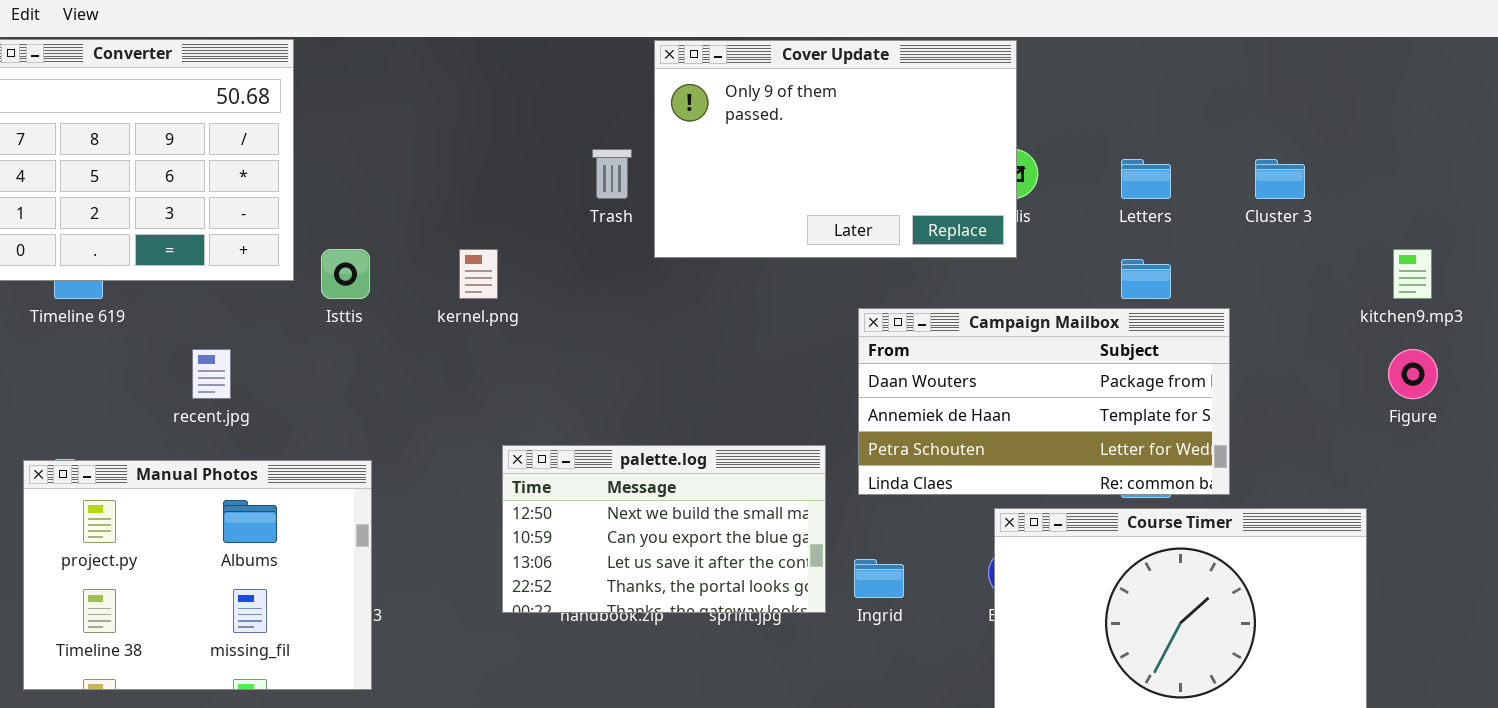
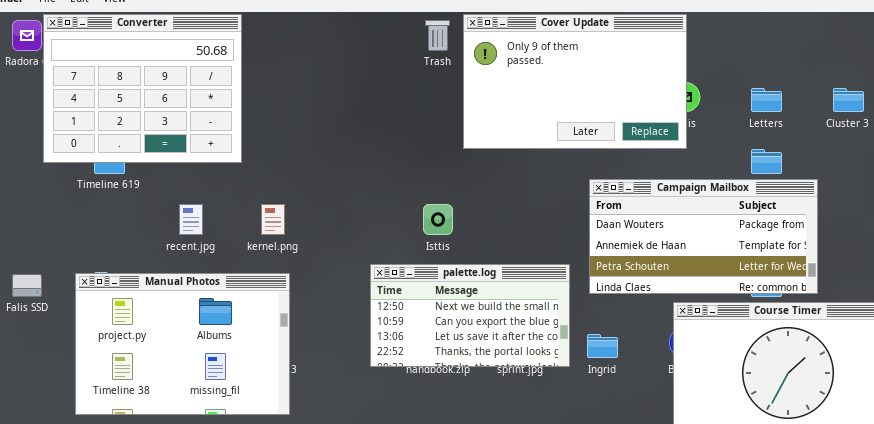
Trash: [592,149,632,199] -> [425,20,450,51], moved
Isttis: [321,249,370,299] -> [423,204,453,235], moved
kernel.png: [459,249,498,299] -> [261,204,285,235], moved

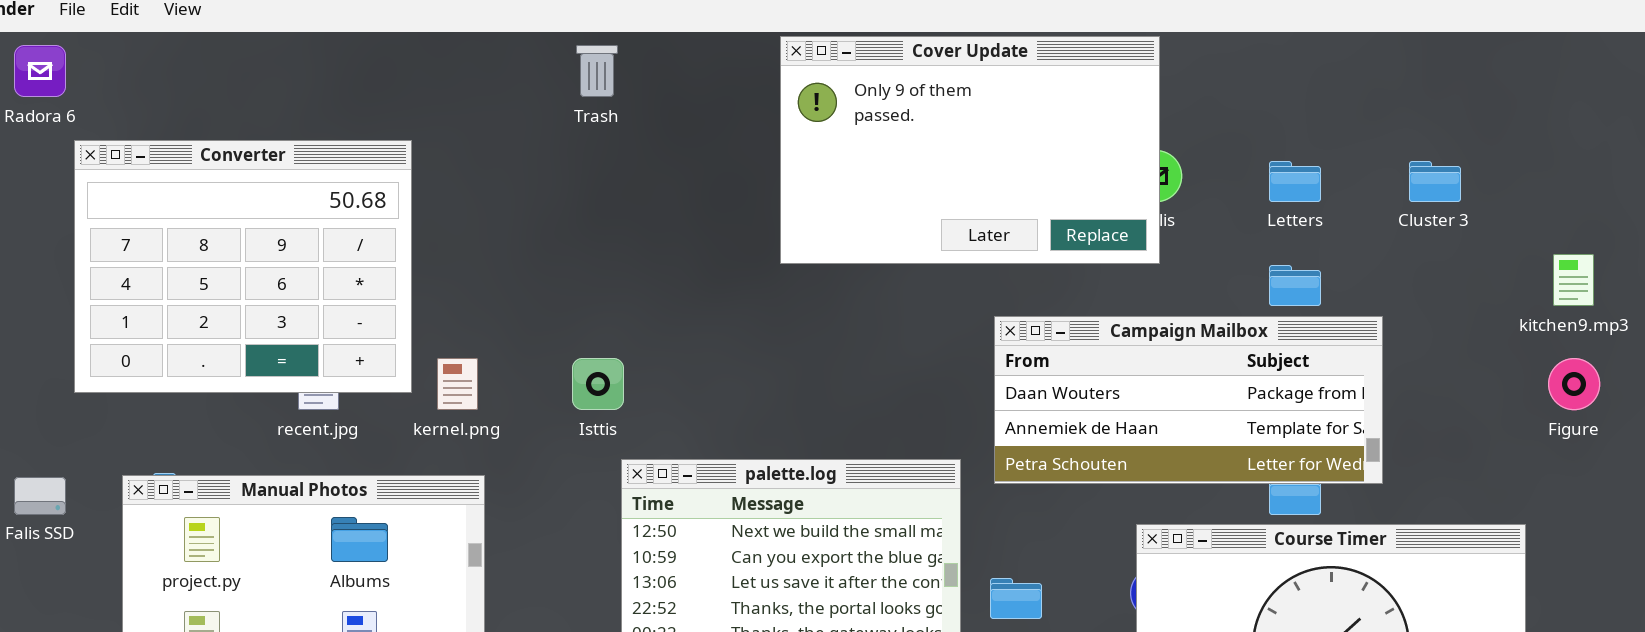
Converter: [43,14,242,163] -> [74,140,412,393], moved
Trash: [425,20,450,51] -> [576,45,618,97], moved
Campaign Mailbox: [589,179,818,294] -> [994,316,1383,484], resized
Isttis: [423,204,453,235] -> [572,358,624,410], moved

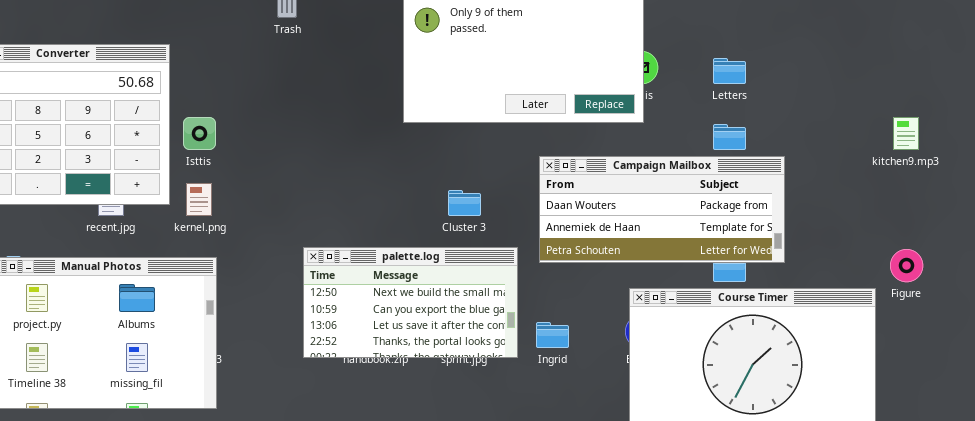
Cluster 3: [1409,161,1461,202] -> [448,190,481,216], moved
Isttis: [572,358,624,410] -> [183,117,216,150], moved
Figure: [1548,358,1600,410] -> [890,249,923,282], moved

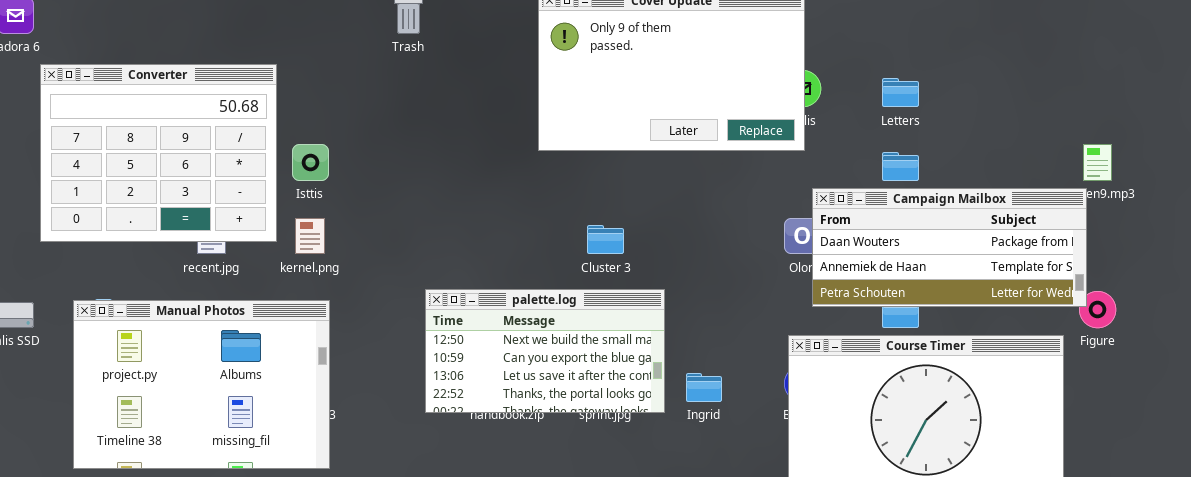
Campaign Mailbox: [539,156,785,263] -> [812,188,1087,307], moved

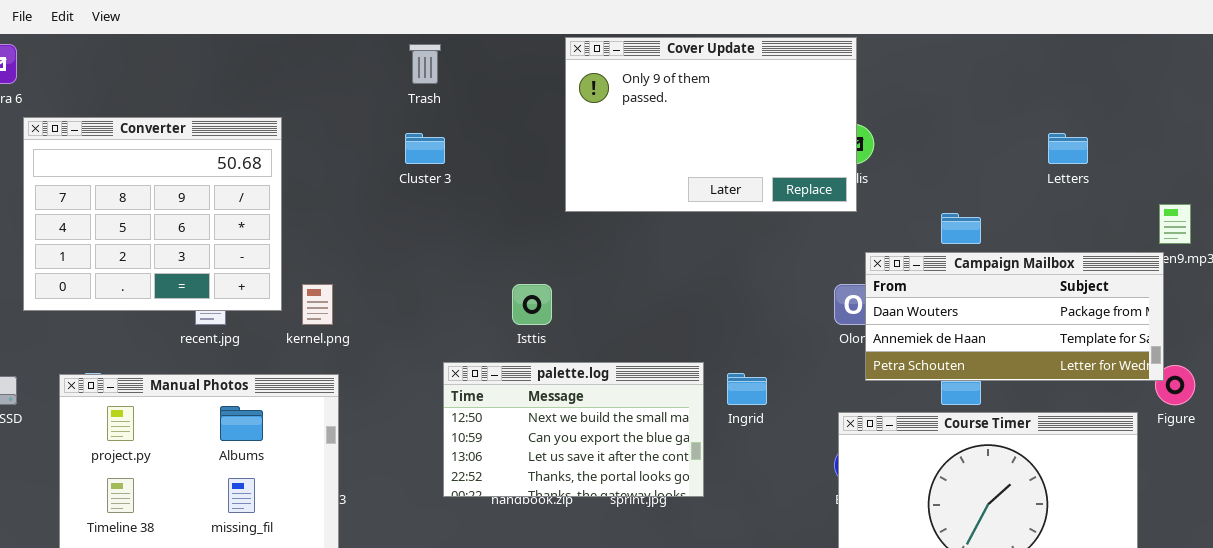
Letters: [882,78,919,107] -> [1048,133,1088,164], moved
Isttis: [292,144,329,181] -> [512,284,552,325], moved
Cluster 3: [587,225,624,254] -> [405,133,445,164], moved
Ingrid: [686,373,722,402] -> [727,373,767,405], moved

